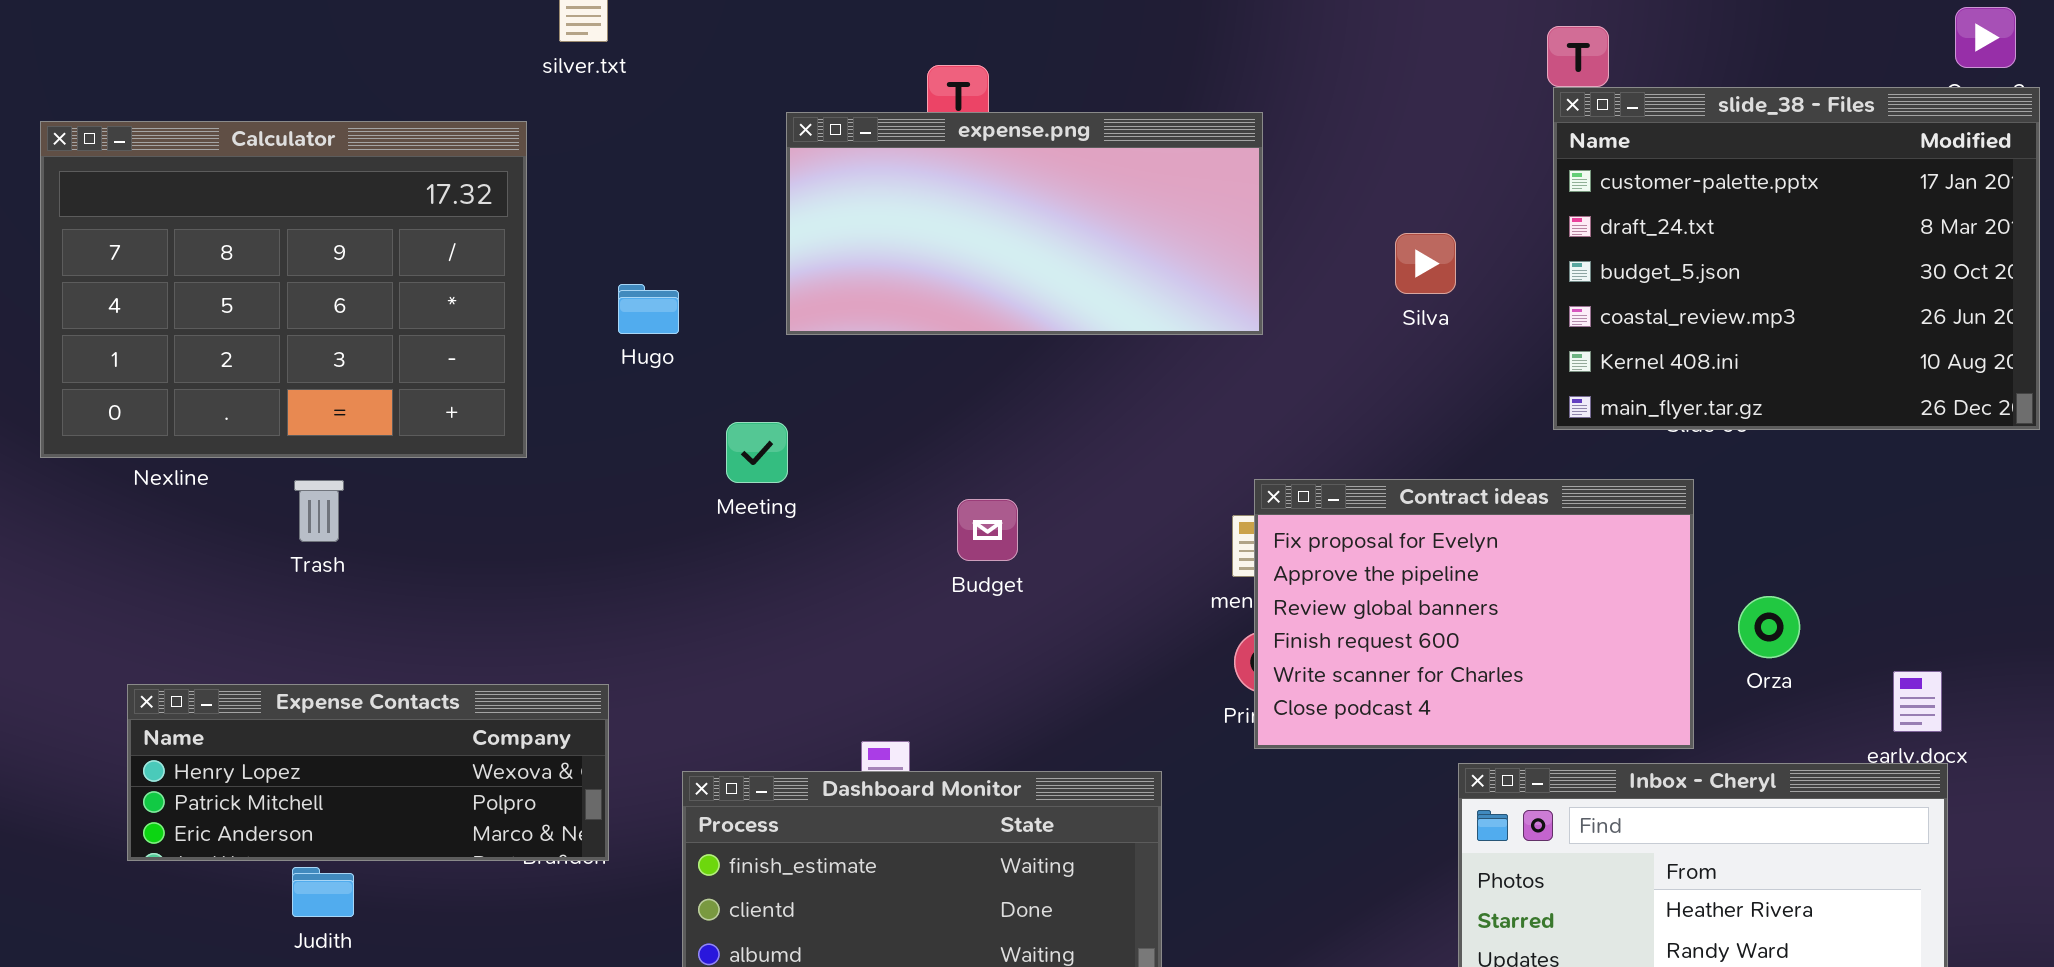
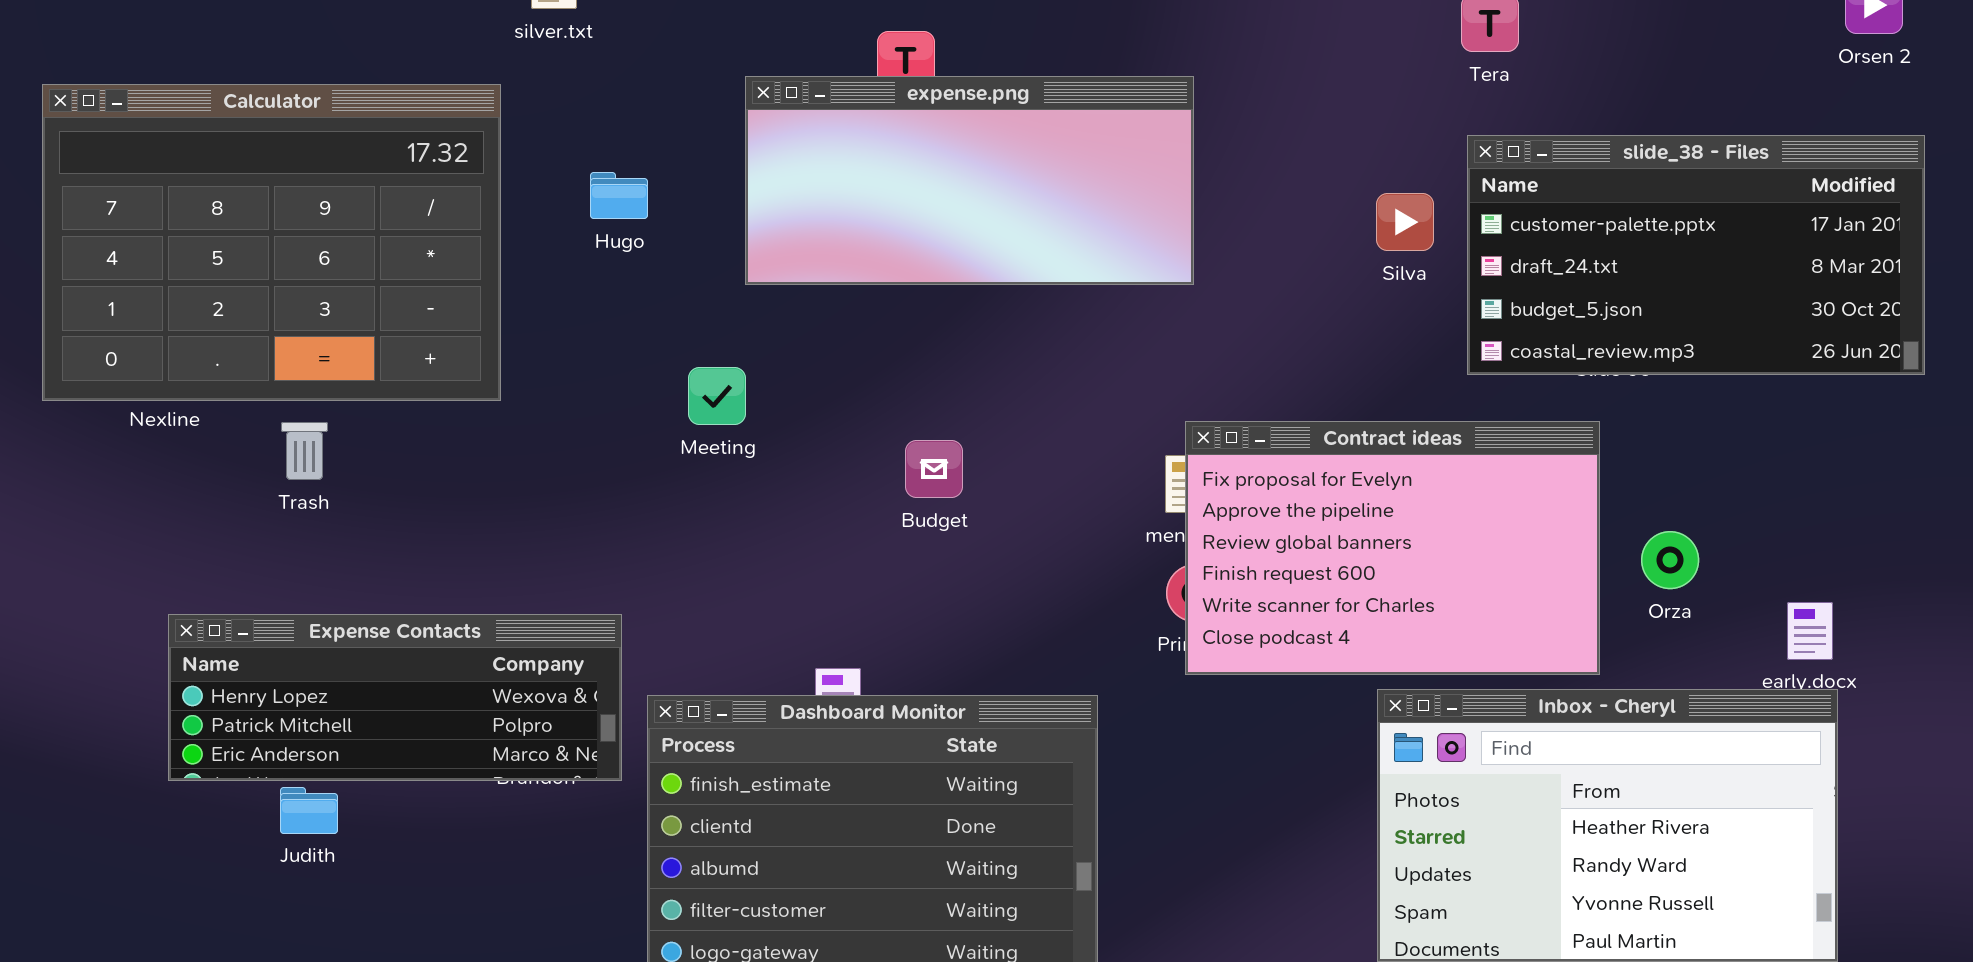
slide_38 - Files: [1553,87,2040,430] -> [1467,135,1925,375], resized
Silva: [1395,233,1456,294] -> [1376,193,1434,251], moved
Hugo: [618,284,679,334] -> [590,172,648,219], moved
Expense Contacts: [127,684,609,861] -> [168,614,622,781], moved

